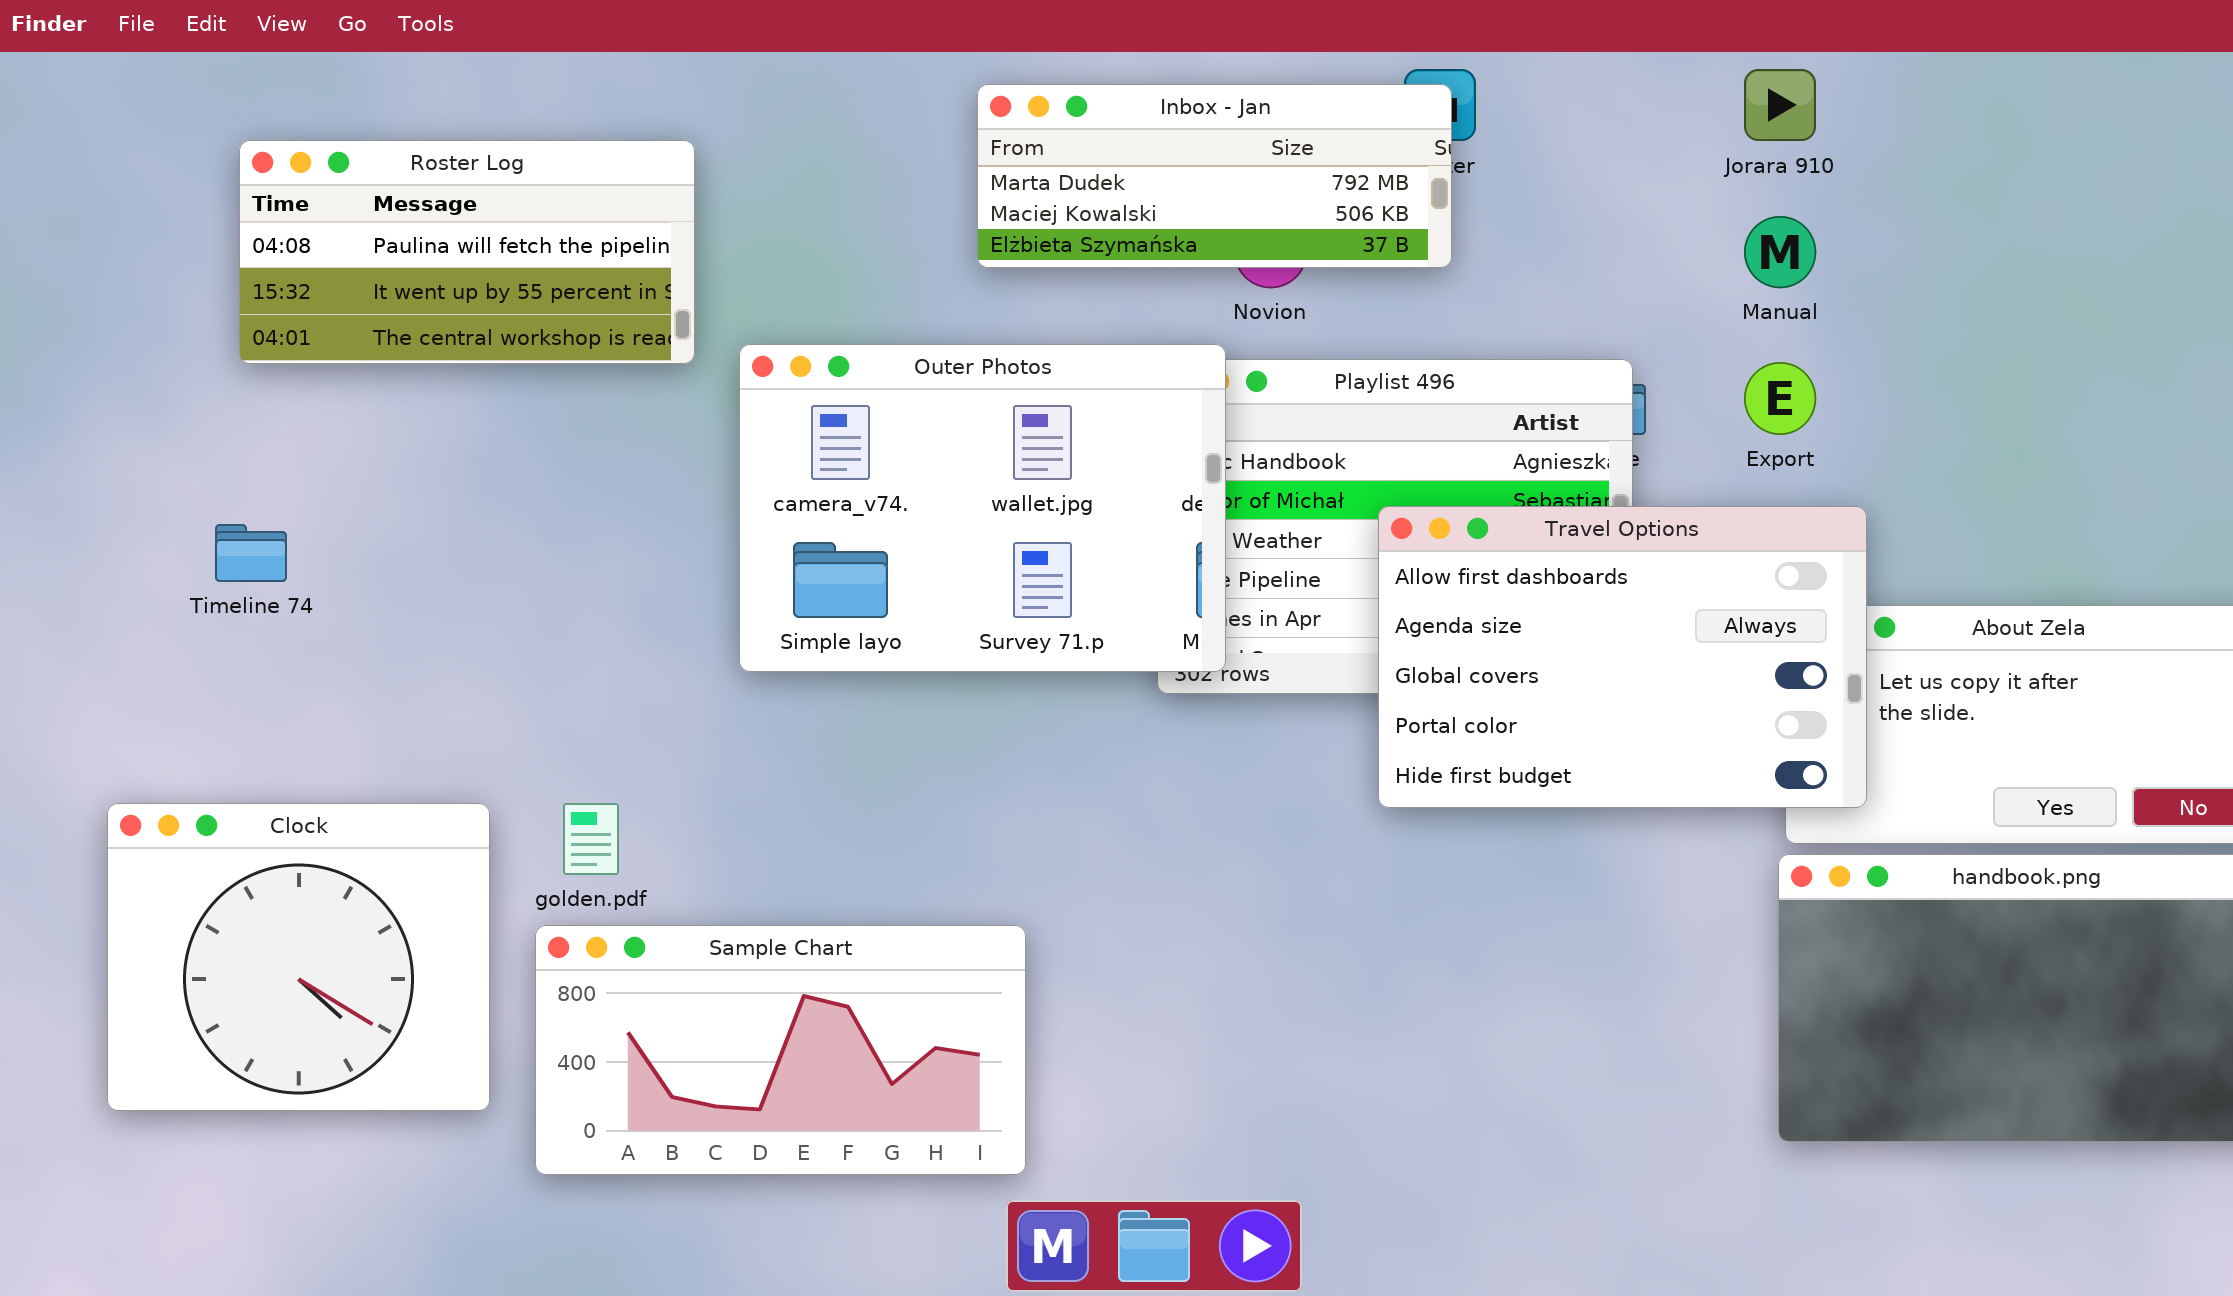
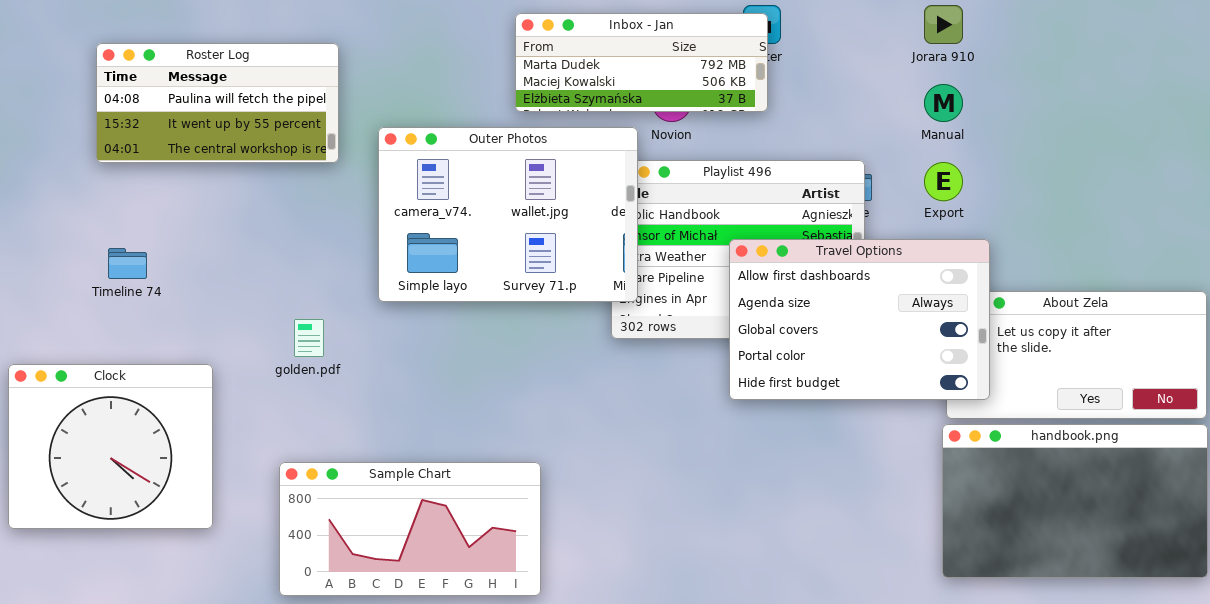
Roster Log: [239,140,695,364] -> [96,43,339,163], moved
Outer Photos: [739,344,1226,672] -> [378,127,638,302], moved
Clock: [107,803,490,1111] -> [8,364,213,529], moved
golden.pdf: [563,803,619,875] -> [294,319,324,357], moved

